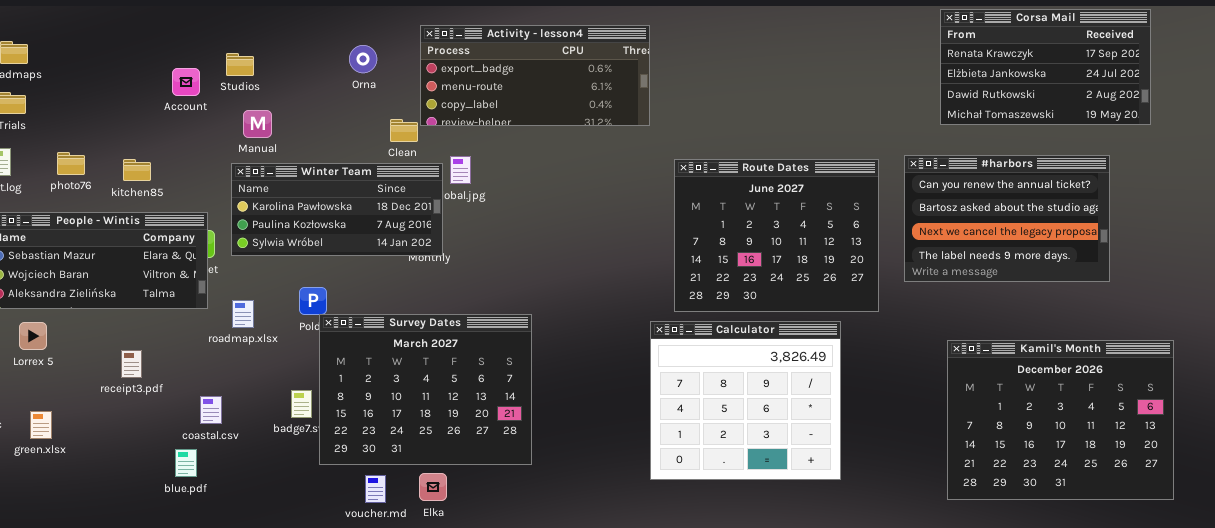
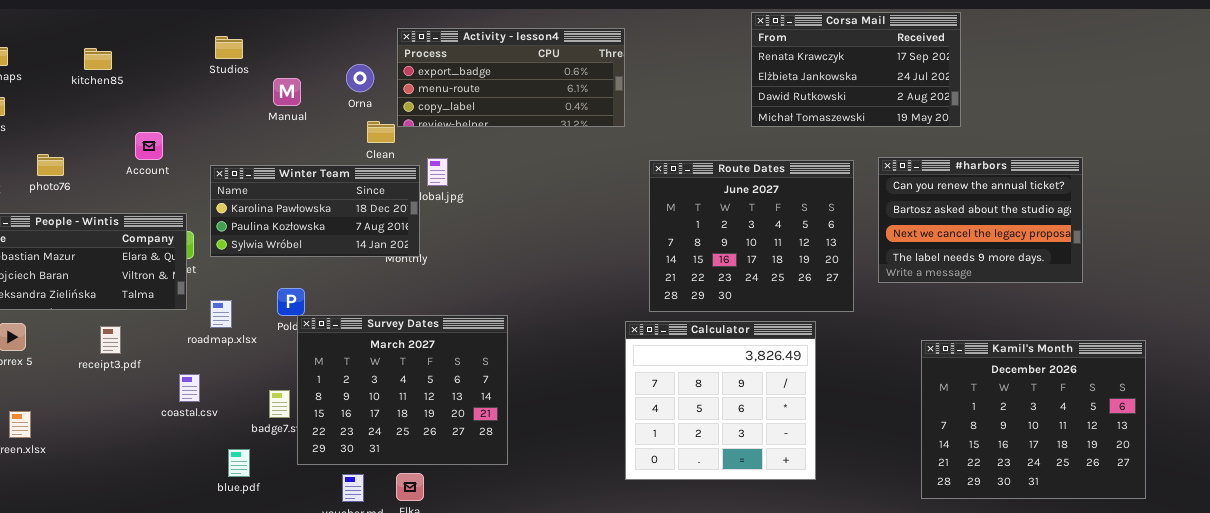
Corsa Mail: [940,9,1151,125] -> [751,12,961,127], moved
Orna: [349,45,377,73] -> [346,64,374,92], moved
Studios: [226,53,254,76] -> [215,36,243,59], moved
Account: [172,68,200,96] -> [135,132,163,160], moved
Manual: [243,110,272,138] -> [273,78,301,106], moved
kitchen85: [123,159,151,181] -> [84,48,112,70], moved
receipt3.pdf: [121,350,142,378] -> [100,326,121,354], moved
coastal.csv: [200,396,222,424] -> [179,374,200,402], moved
blue.pdf: [175,449,197,477] -> [228,449,250,477], moved

